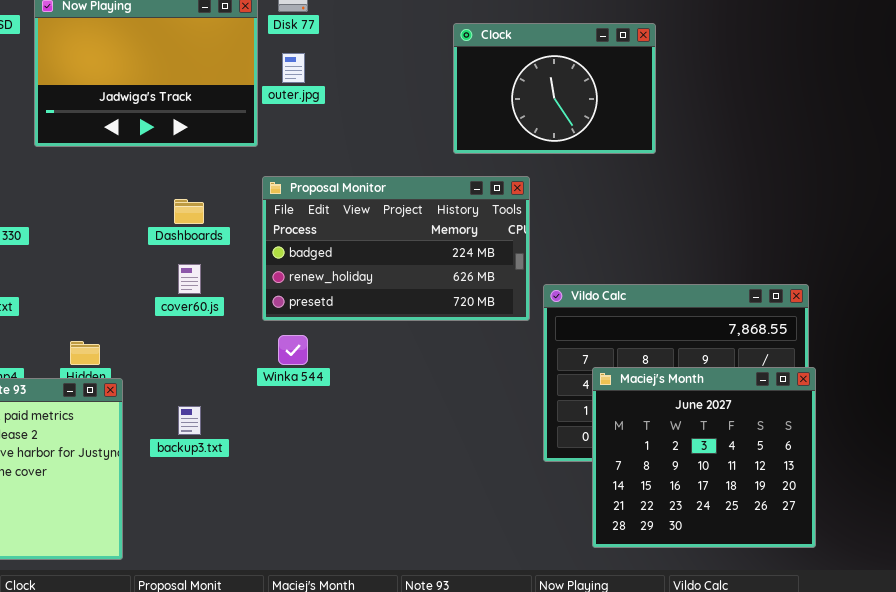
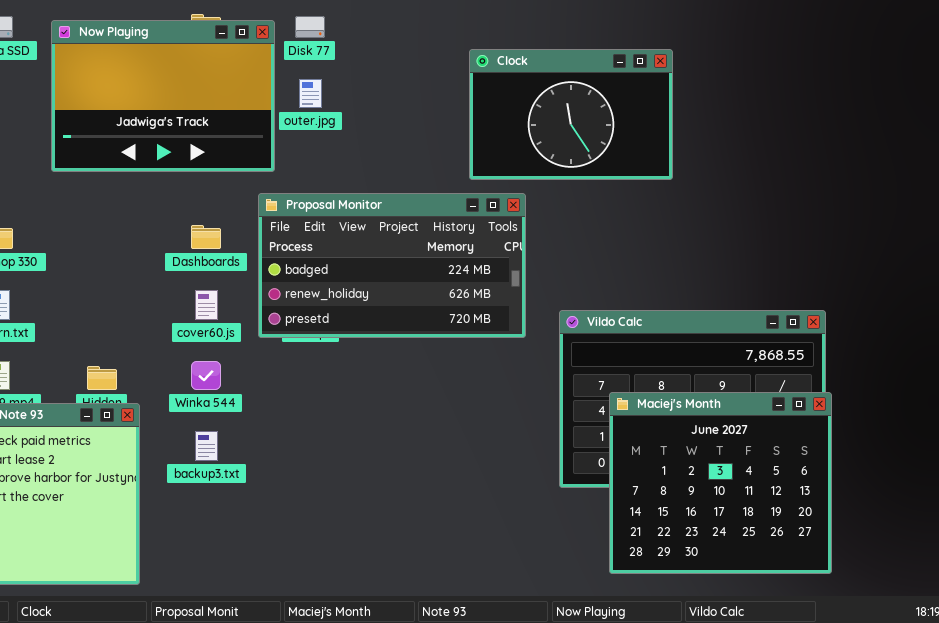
Proposal Monitor: [262,176,530,321] -> [258,193,526,338], moved
Winka 544: [278,335,308,365] -> [191,361,221,390], moved

